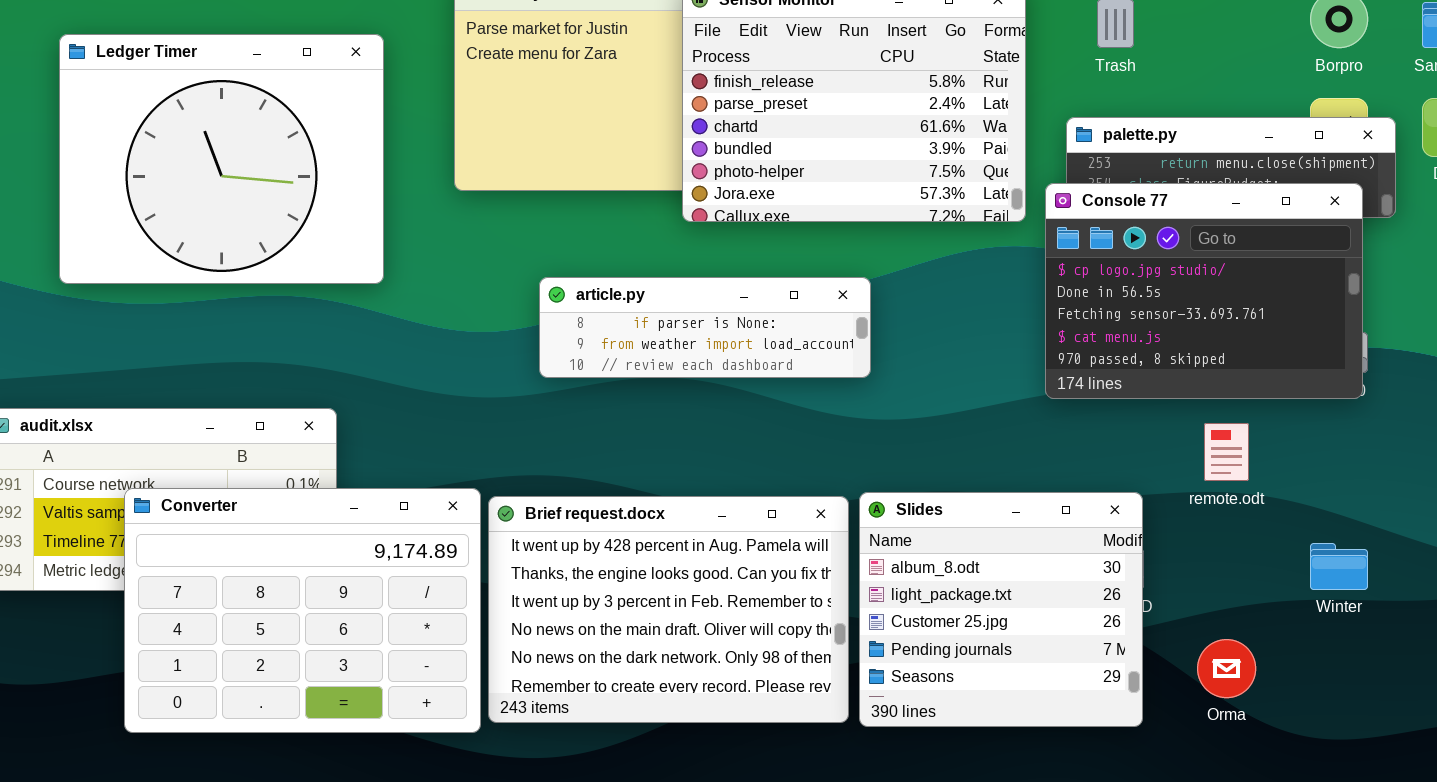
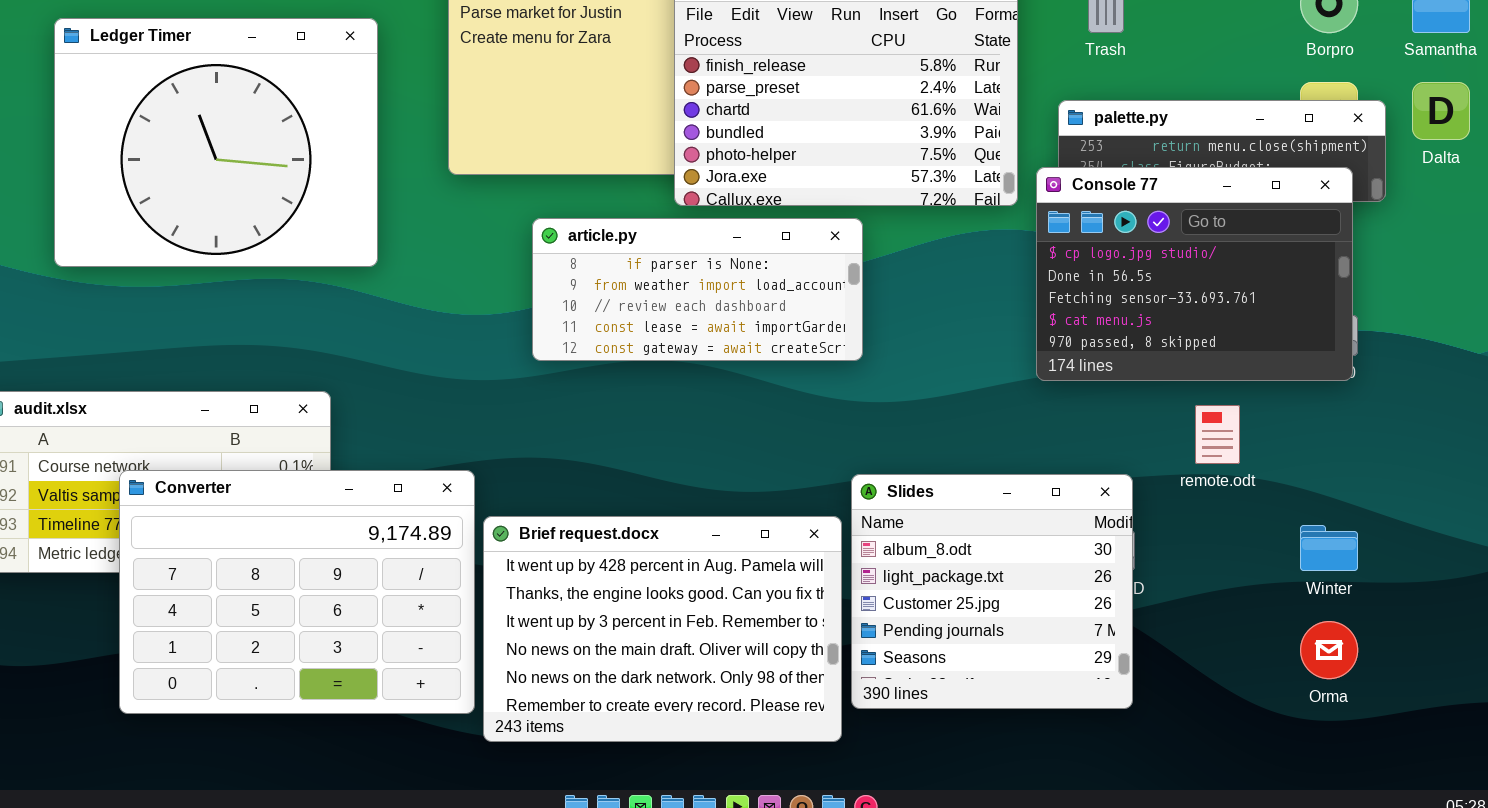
article.py: [539,277,871,378] -> [532,218,863,361], resized
Brief request.docx: [488,496,849,723] -> [483,516,842,742], moved
Orma: [1197,639,1256,698] -> [1300,621,1358,679], moved

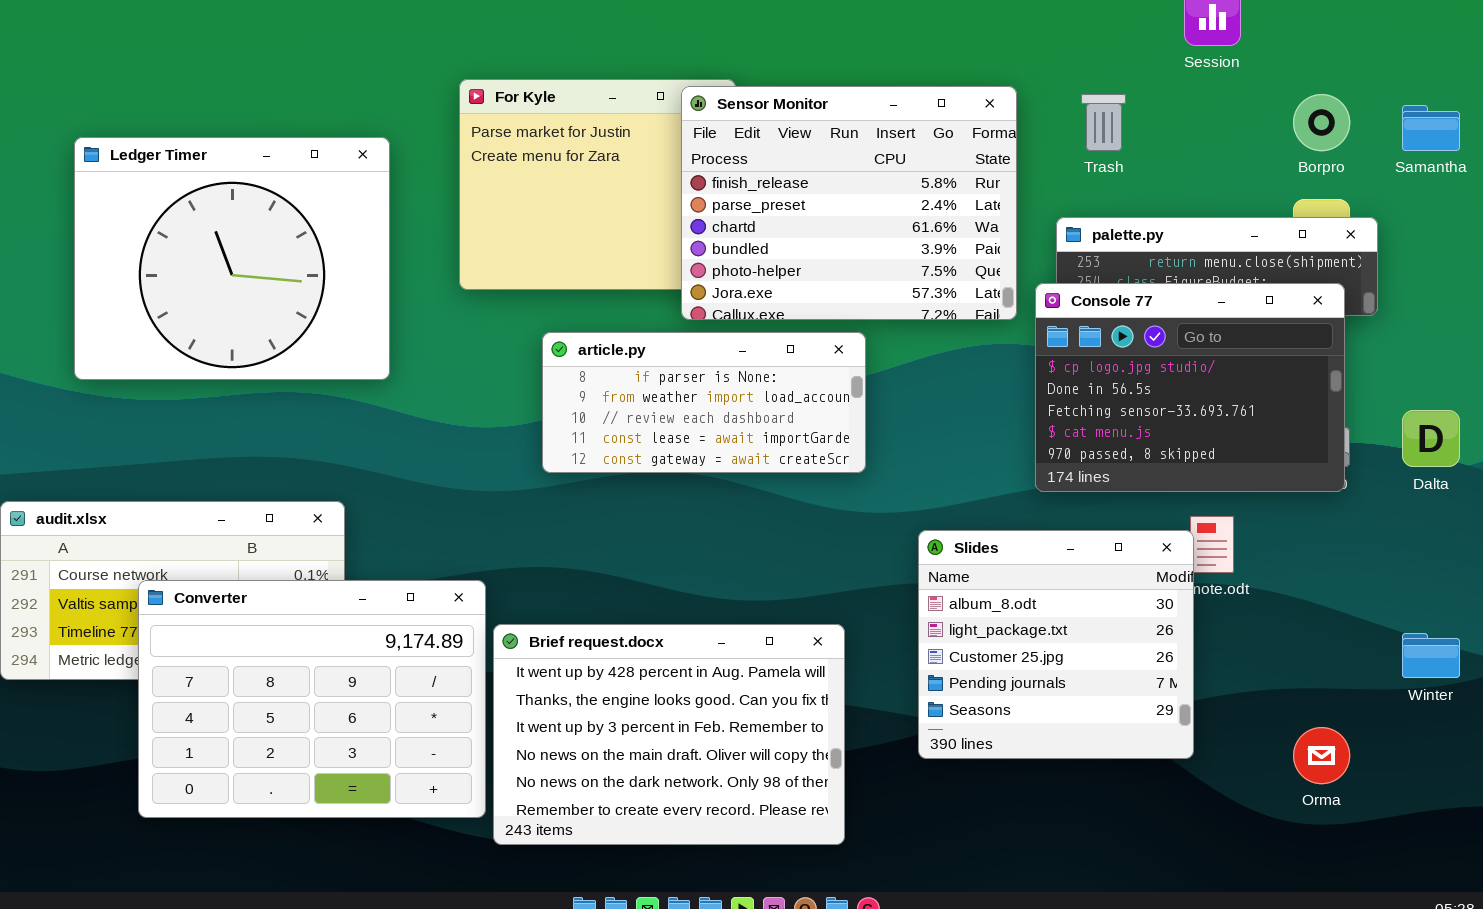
Dalta: [1412,82,1470,140] -> [1402,410,1460,467], moved
Slides: [851,474,1133,709] -> [918,530,1194,759], moved
Winter: [1300,525,1358,571] -> [1402,633,1460,678], moved

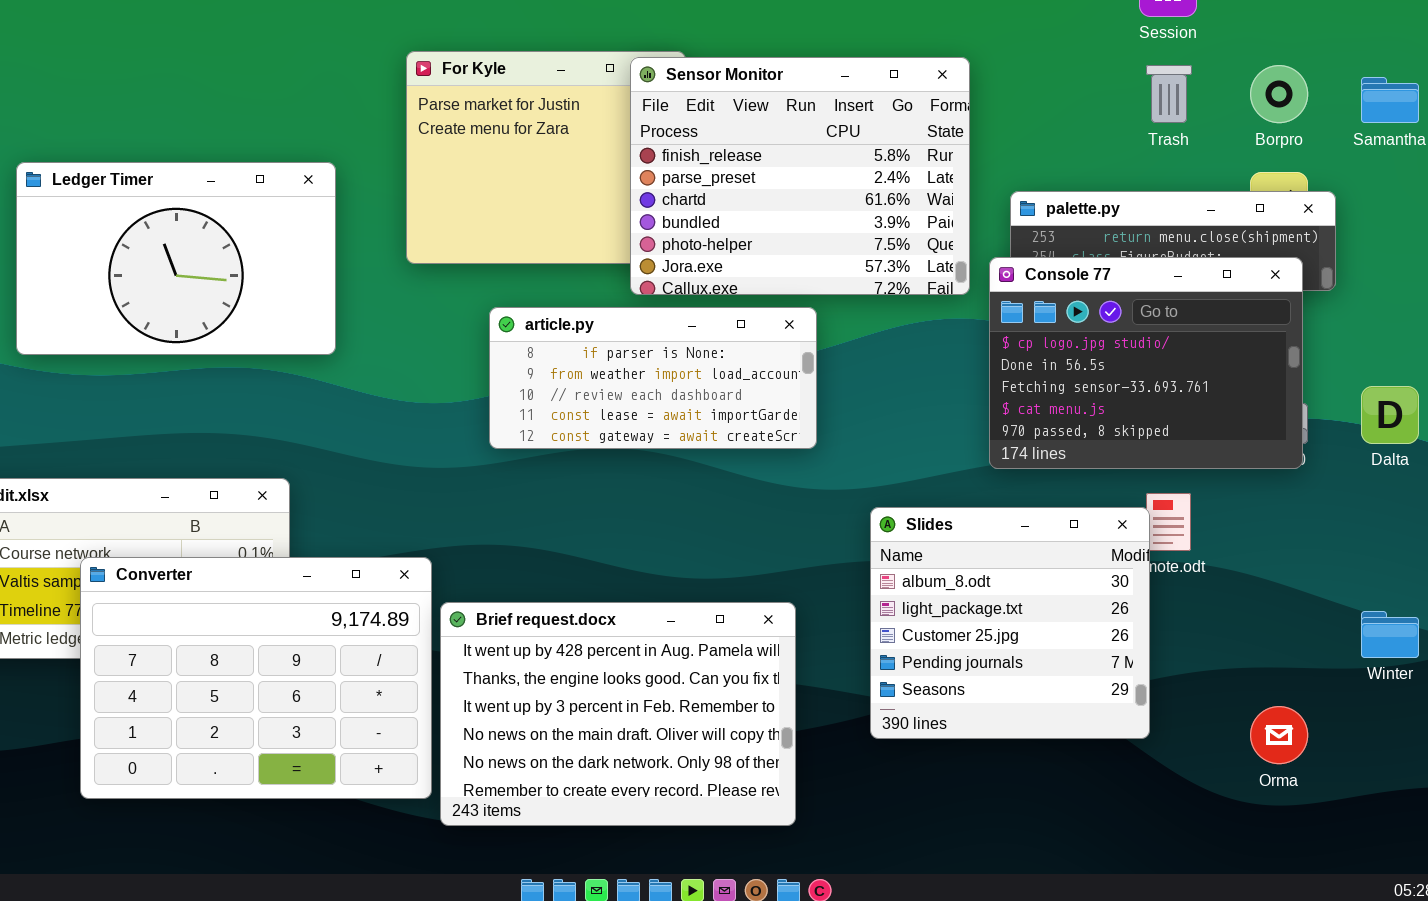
Trash: [1081,94,1126,151] -> [1146,65,1192,123], moved
Ledger Timer: [74,137,390,380] -> [16,162,336,355], resized

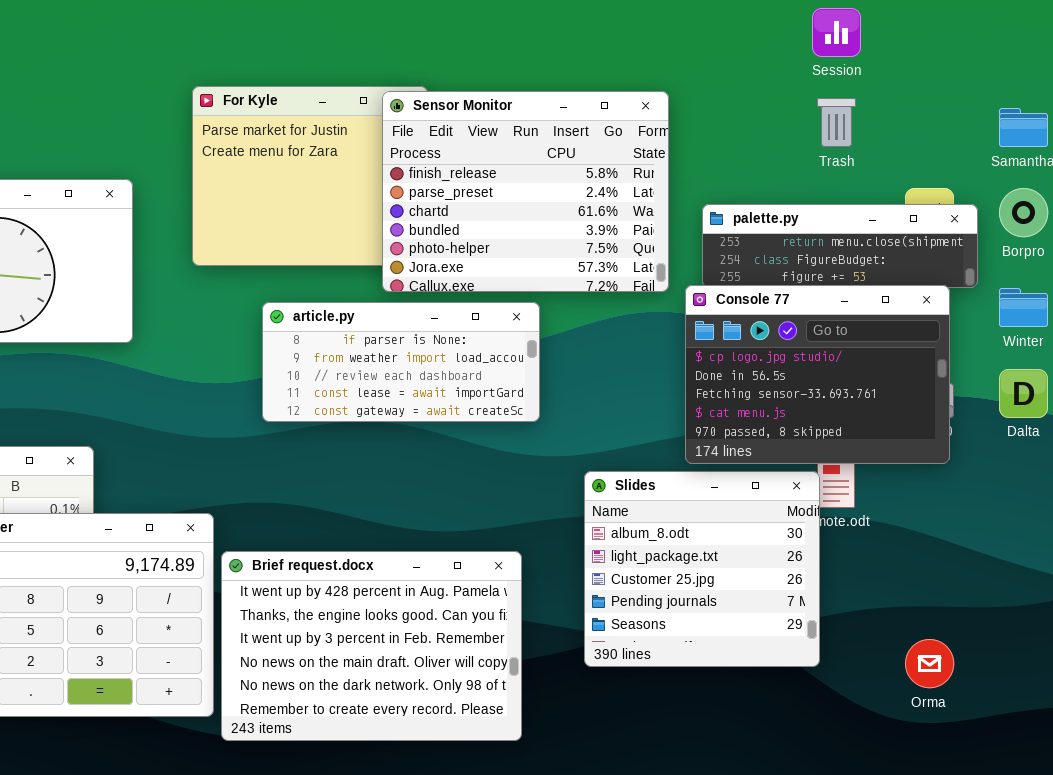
Borpro: [1250,65,1308,123] -> [999,188,1048,237], moved
Console 77: [989,257,1303,469] -> [685,285,950,464], moved
Winter: [1361,611,1419,658] -> [999,288,1048,327], moved

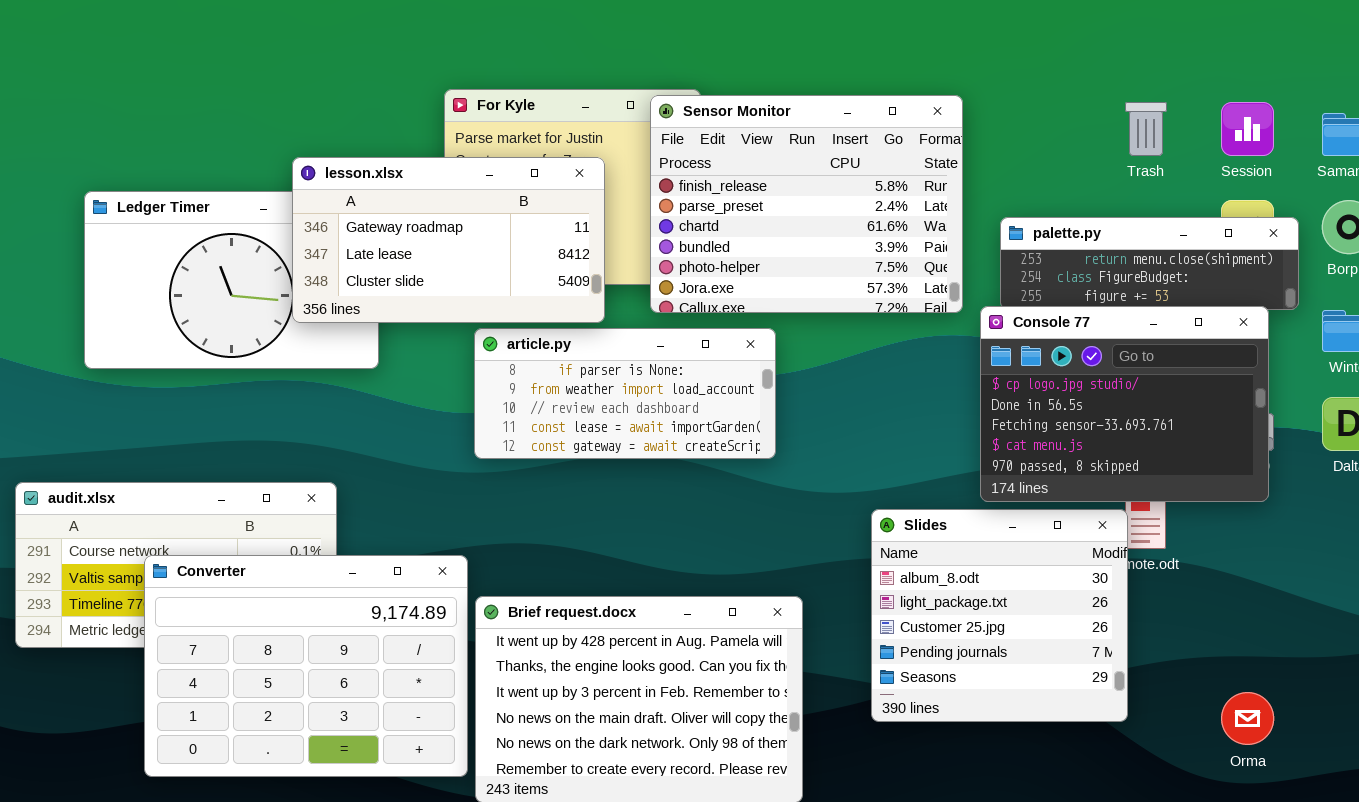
Session: [812,8,861,57] -> [1221,102,1274,156], moved
lesson.xlsx: none -> [292,157,605,323], opened
article.py: [262,302,540,422] -> [474,328,776,459], moved

